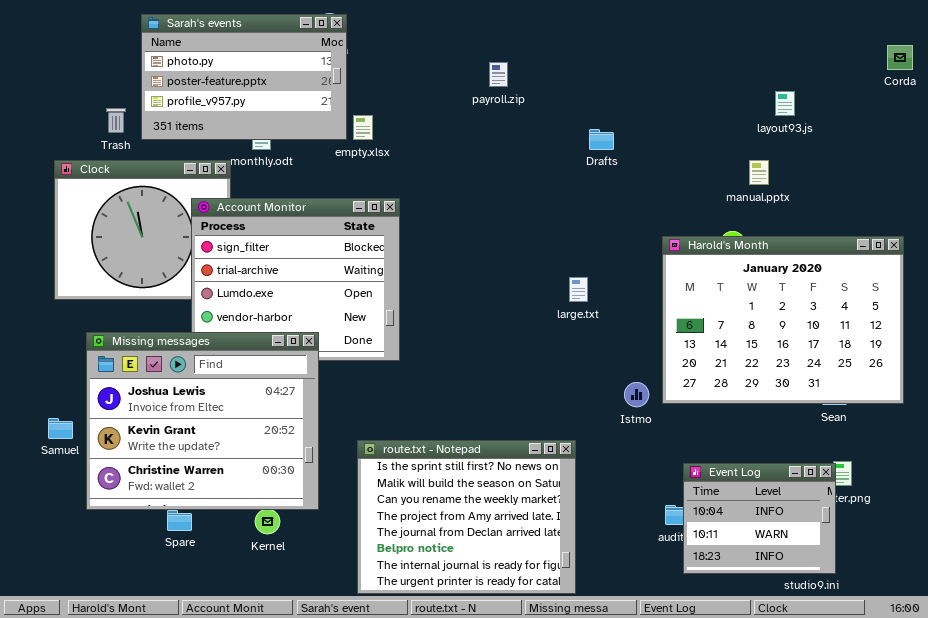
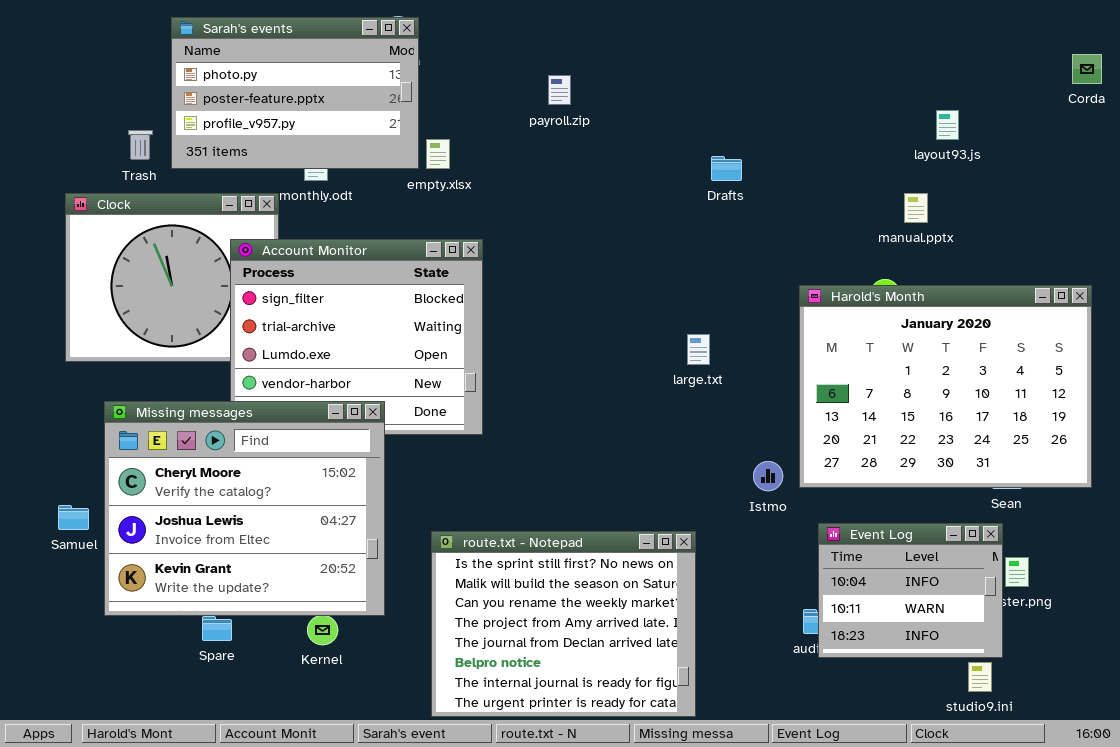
payroll.zip: [489,62,508,87] -> [548,75,571,105], moved
Missing messages: [86,332,319,510] -> [104,401,385,616], scrolled up 1 row
Event Log: [683,463,836,574] -> [818,523,1003,658], moved

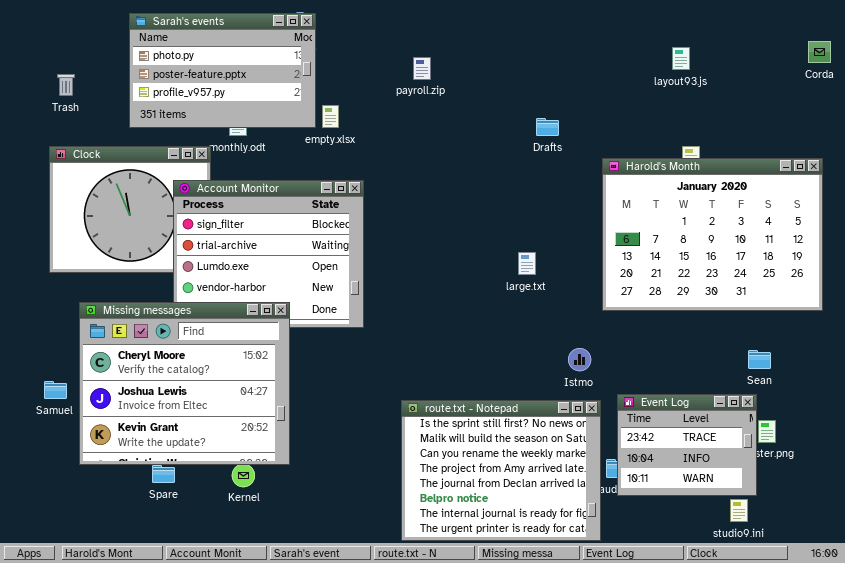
layout93.js: [936,110,959,140] -> [672,47,690,70], moved
Trash: [128,130,153,160] -> [57,74,75,96], moved
Harold's Month: [799,285,1092,488] -> [602,158,823,311], moved
Event Log: [818,523,1003,658] -> [617,394,757,496], scrolled up 1 row
route.txt - Notepad: [431,531,696,717] -> [401,400,601,541], moved

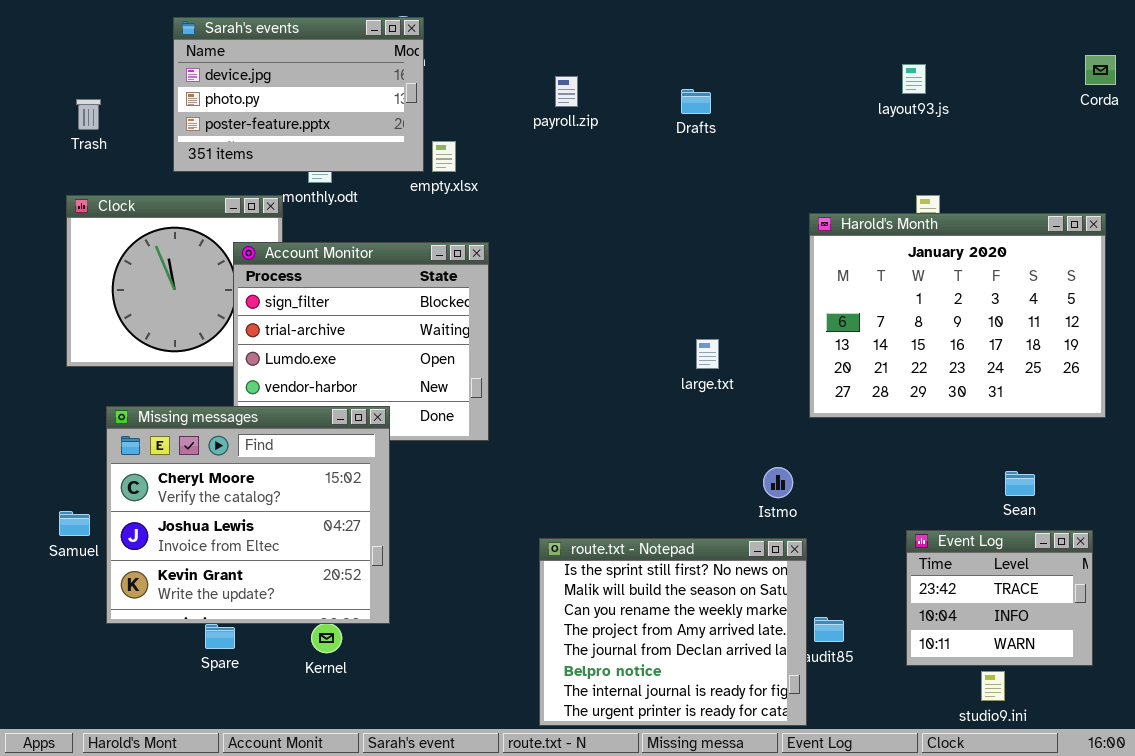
Sarah's events: [129,13,316,128] -> [173,17,424,172], scrolled up 1 row
Drafts: [536,118,559,136] -> [681,89,711,114], moved
Event Log: [617,394,757,496] -> [906,530,1093,666], moved

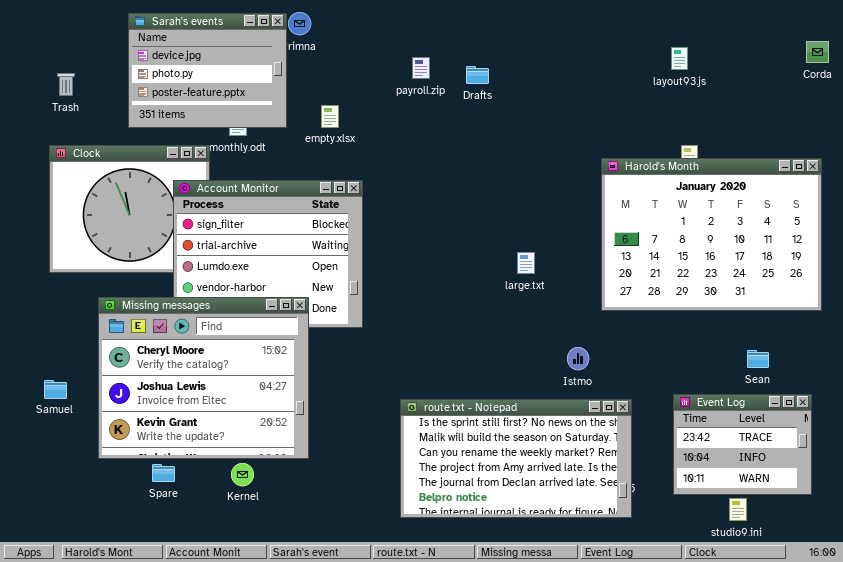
Sarah's events: [173,17,424,172] -> [128,13,287,128], resized
Drafts: [681,89,711,114] -> [466,66,489,84], moved
Missing messages: [106,406,390,624] -> [98,297,309,459], moved
route.txt - Notepad: [539,538,807,726] -> [400,399,632,518], resized

